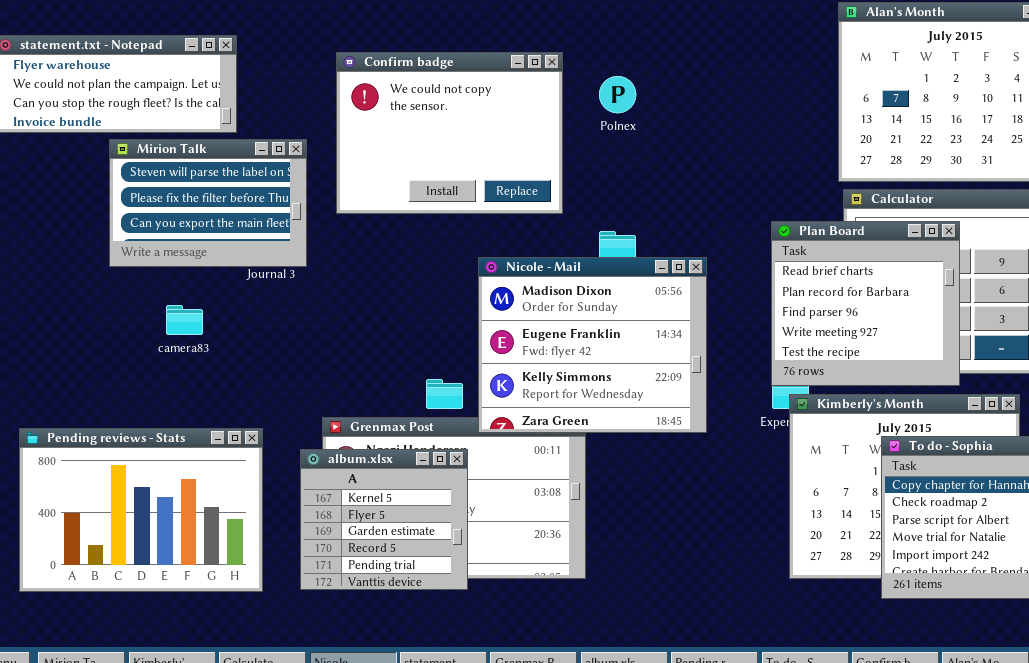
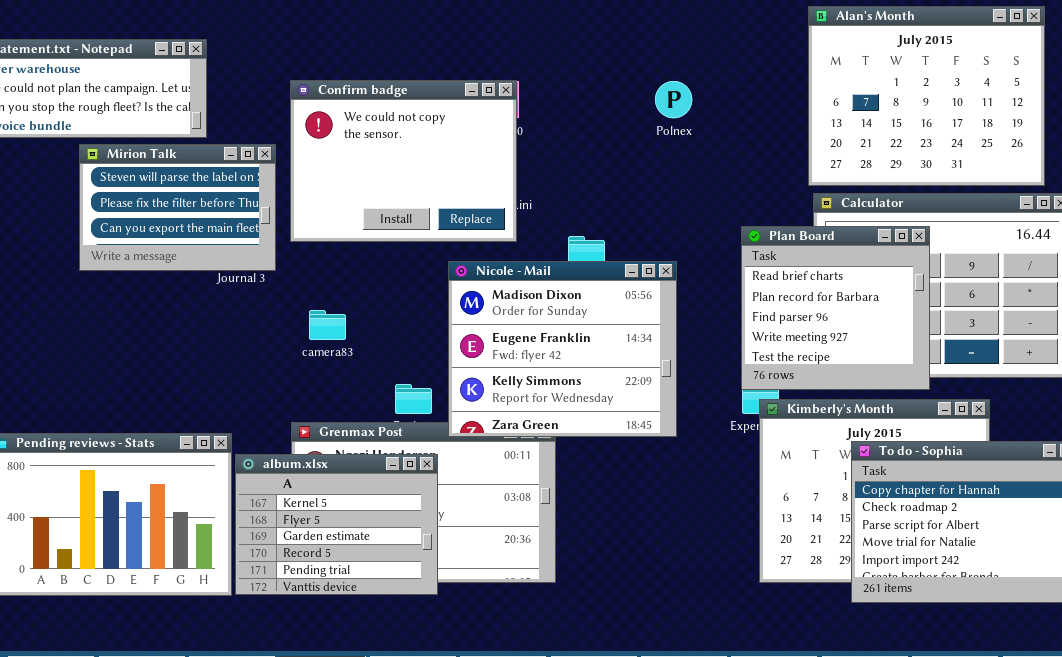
Confirm badge: [336,52,563,214] -> [290,80,517,242], moved
Polnex: [599,76,636,113] -> [655,81,692,118], moved
camera83: [166,305,203,335] -> [309,310,346,340], moved
album.xlsx: [300,449,468,590] -> [235,454,438,595], resized

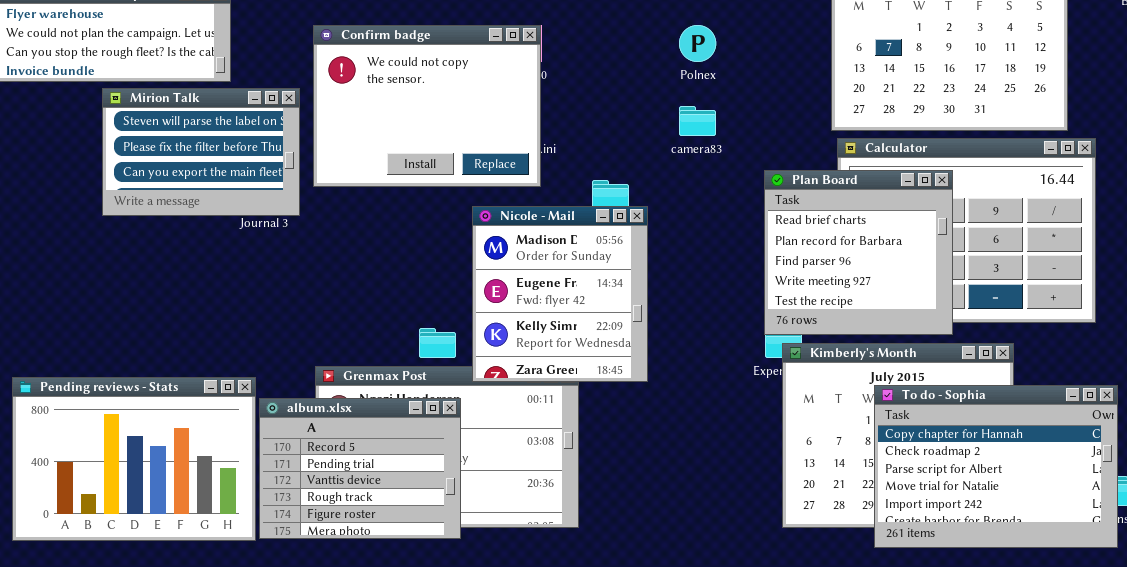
Nicole - Mail: [448,261,677,437] -> [472,206,648,382], resized
camera83: [309,310,346,340] -> [679,106,716,136], moved
album.xlsx: [235,454,438,595] -> [259,398,461,539], scrolled down 3 rows

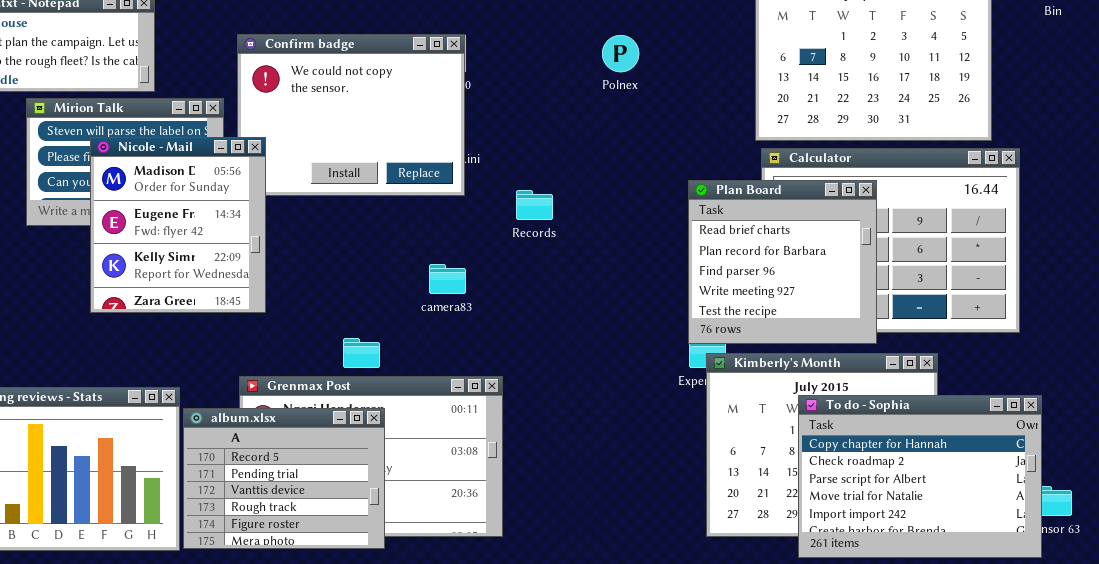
camera83: [679,106,716,136] -> [429,264,466,294], moved
Nicole - Mail: [472,206,648,382] -> [90,137,266,313], moved

